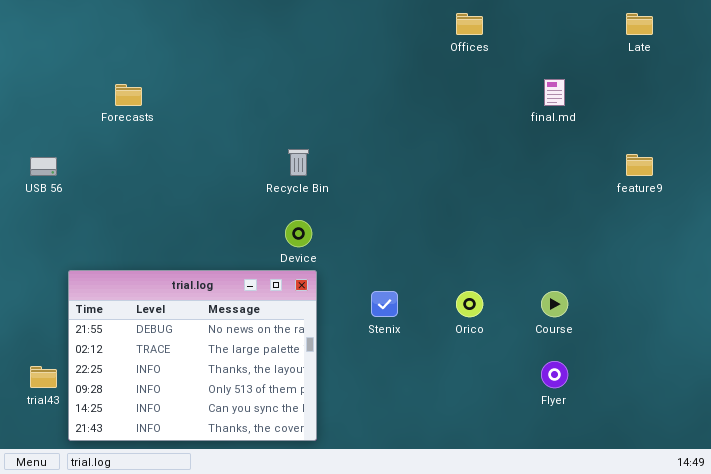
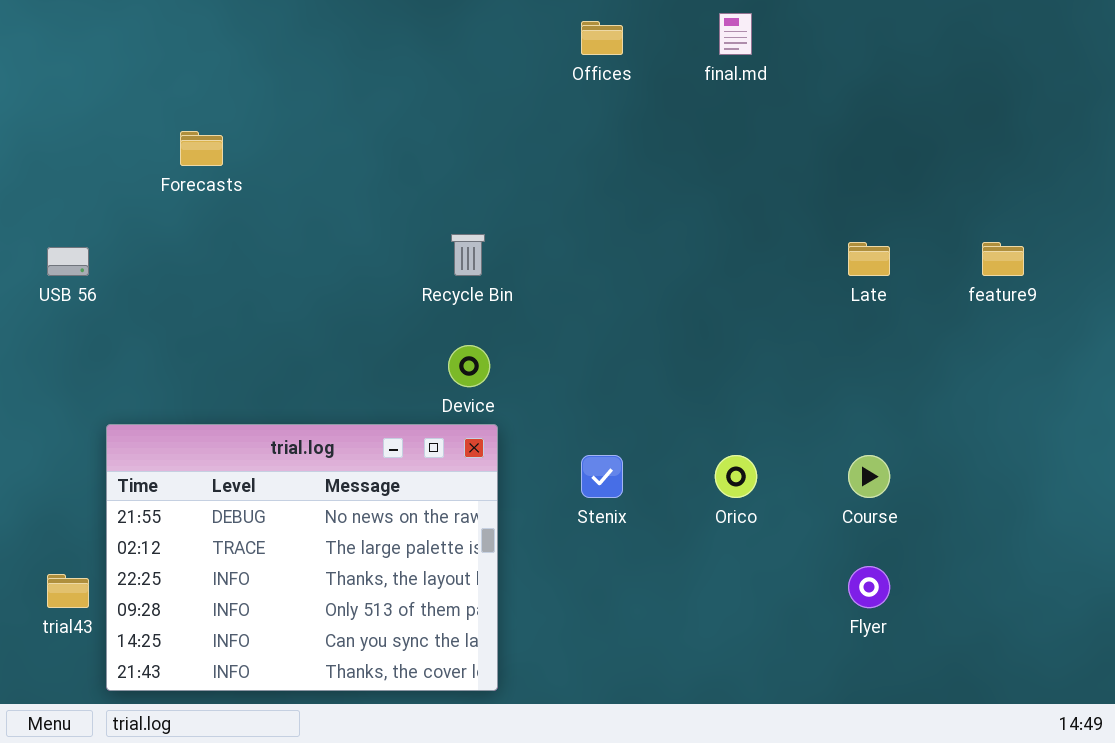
Offices: [456,13,483,35] -> [581,21,623,55], moved
Late: [626,13,653,35] -> [848,242,890,276], moved
final.md: [544,79,565,106] -> [719,13,752,55], moved

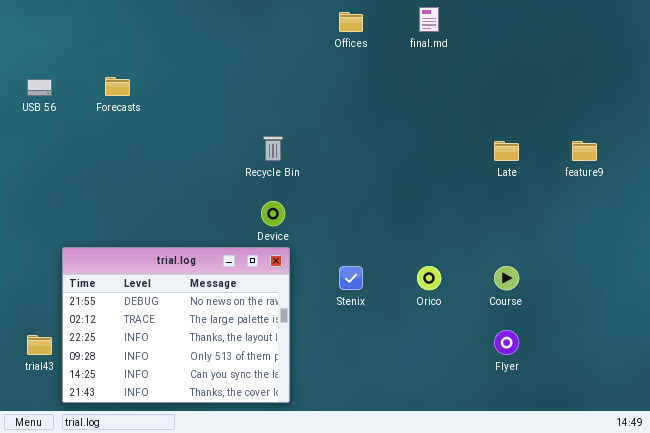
USB 56: [47,247,89,276] -> [27,79,52,96], moved

